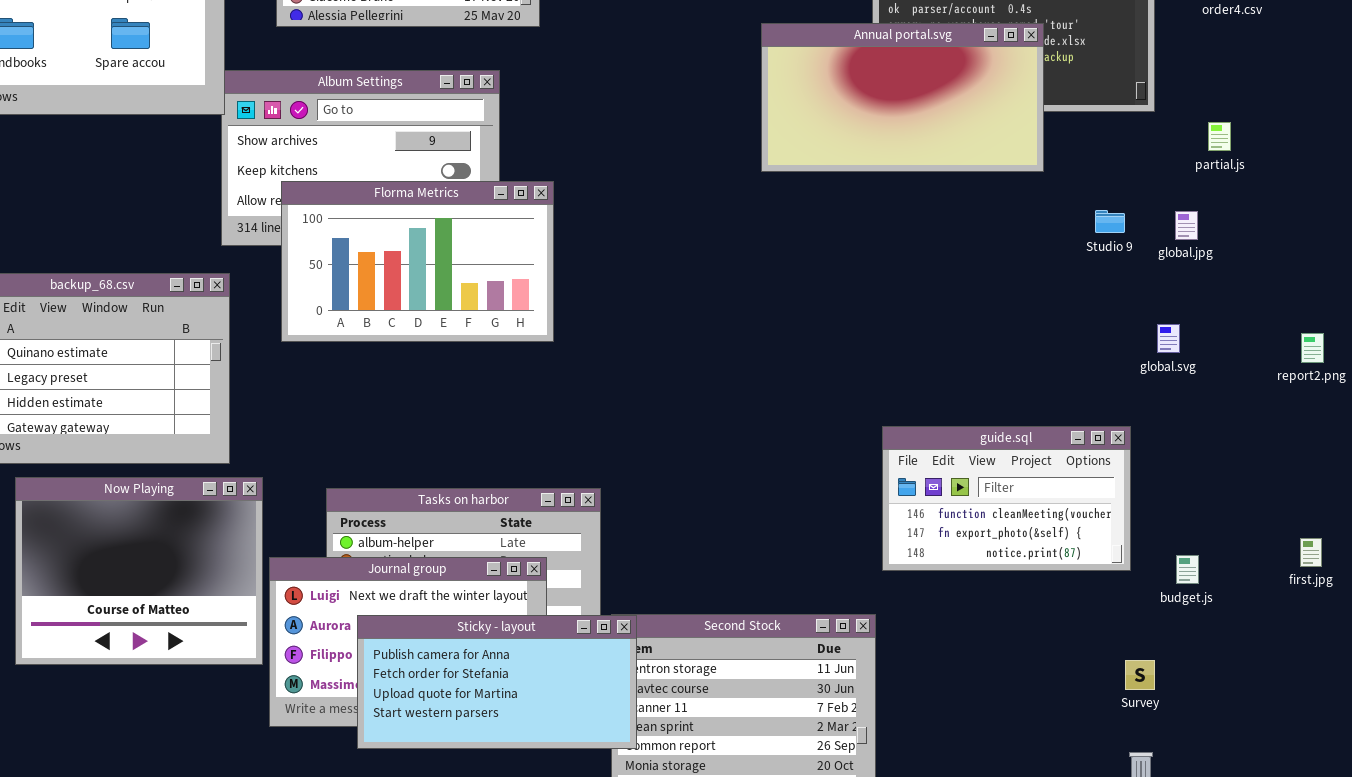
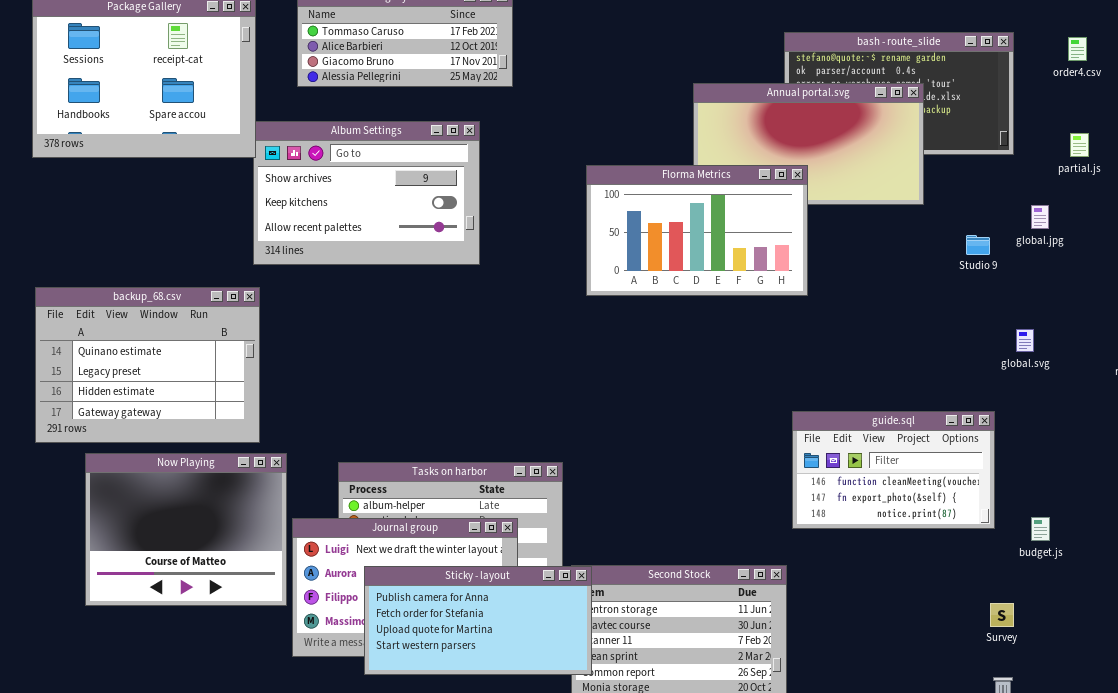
partial.js: [1208,122,1231,151] -> [1070,133,1089,157], moved
Florma Metrics: [281,181,554,342] -> [586,165,808,296], moved
global.jpg: [1175,211,1198,240] -> [1031,205,1049,229], moved

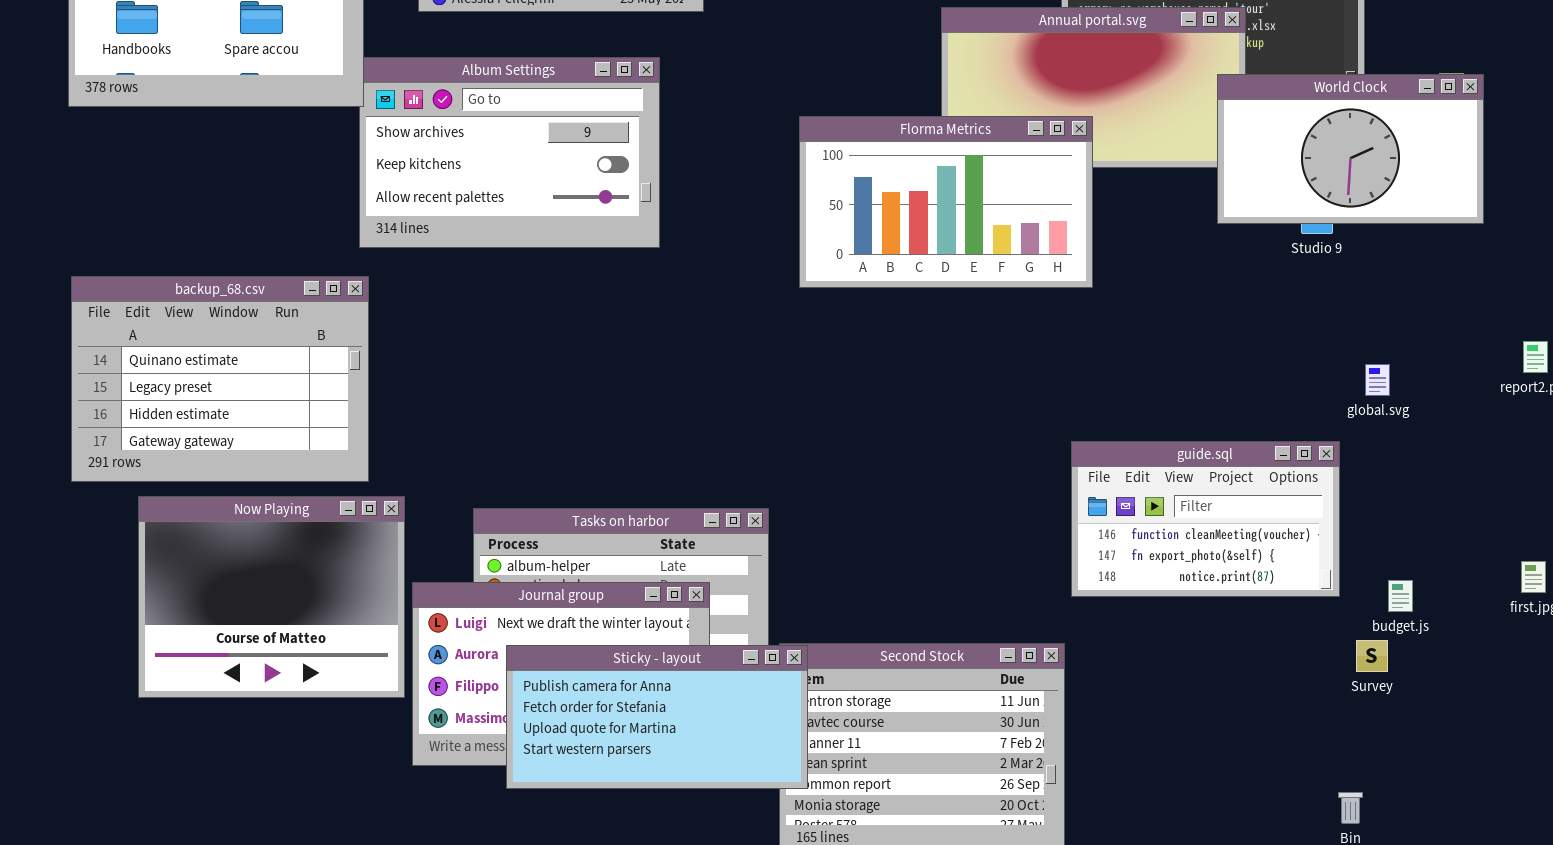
World Clock: none -> [1217,74,1484,224], opened
global.svg: [1016,329,1034,352] -> [1365,364,1390,396], moved
Survey: [990,603,1014,627] -> [1356,640,1388,672], moved

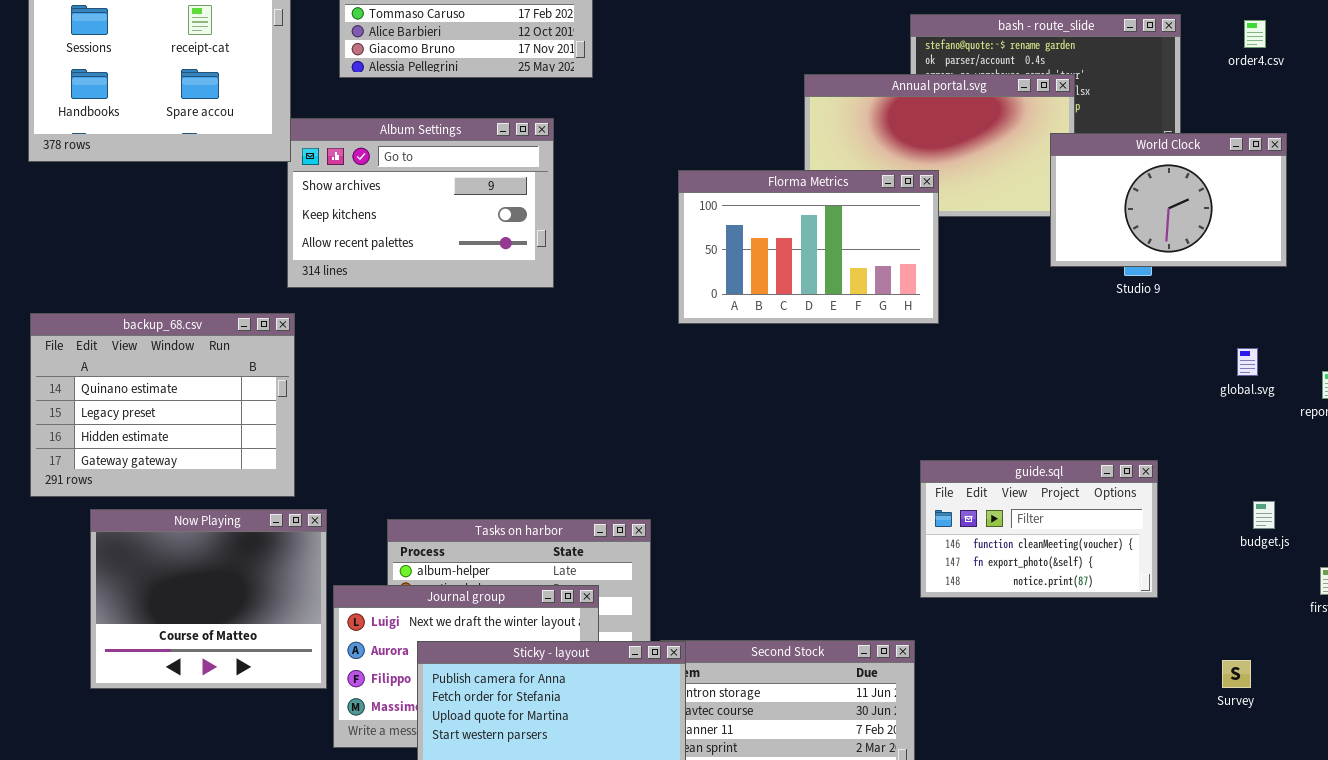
global.svg: [1365,364,1390,396] -> [1237,348,1258,376], moved
budget.js: [1388,580,1413,612] -> [1253,501,1275,529], moved
Survey: [1356,640,1388,672] -> [1222,660,1251,688], moved

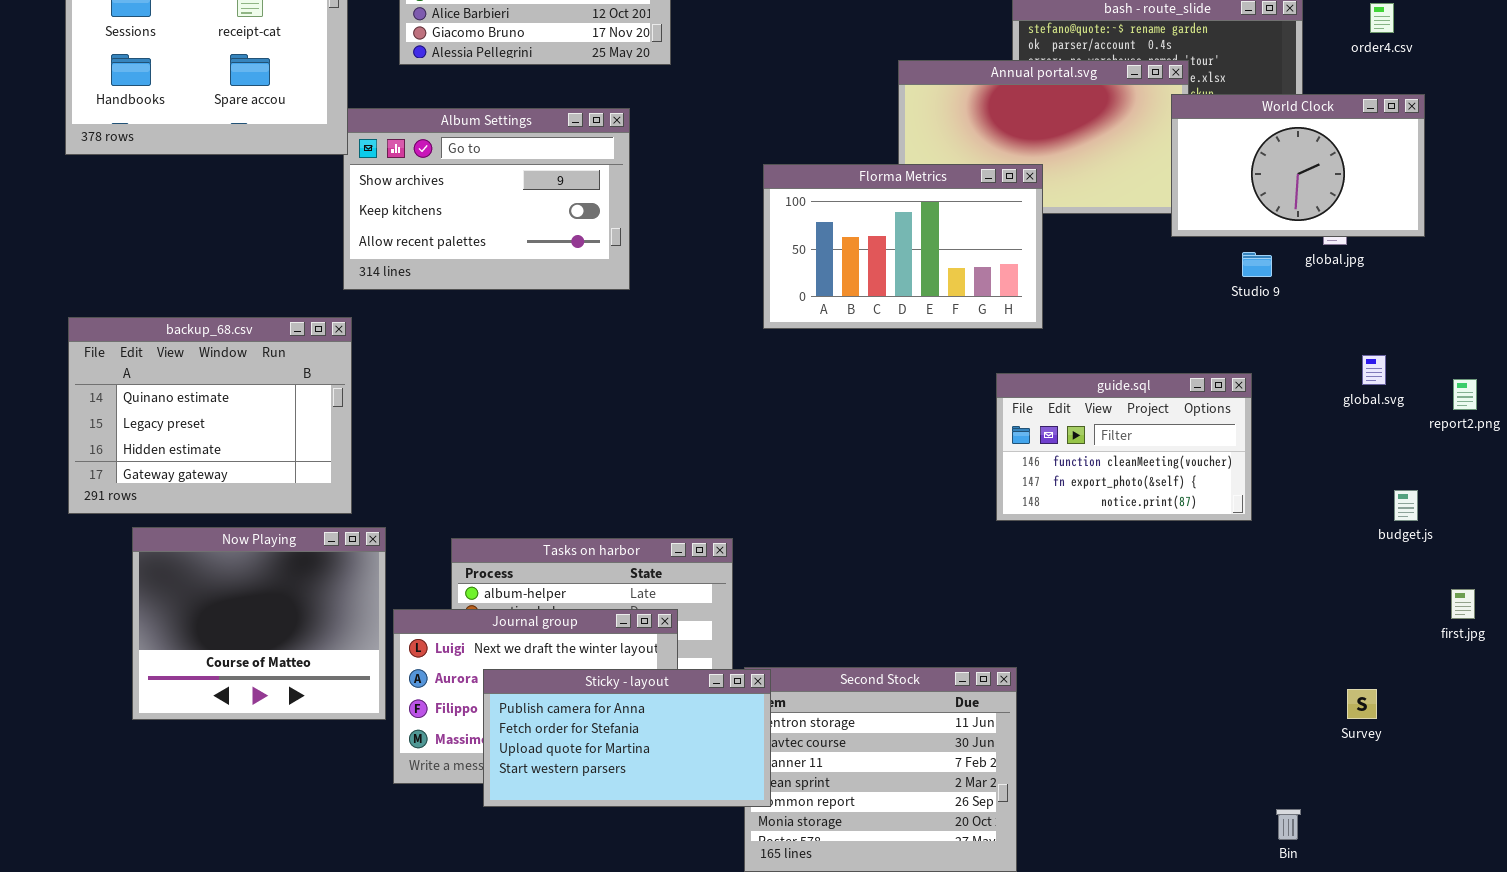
World Clock: [1050,133,1287,267] -> [1171,94,1425,237], moved
guide.sql: [920,460,1158,598] -> [996,373,1252,521], moved
budget.js: [1253,501,1275,529] -> [1394,490,1418,521], moved

